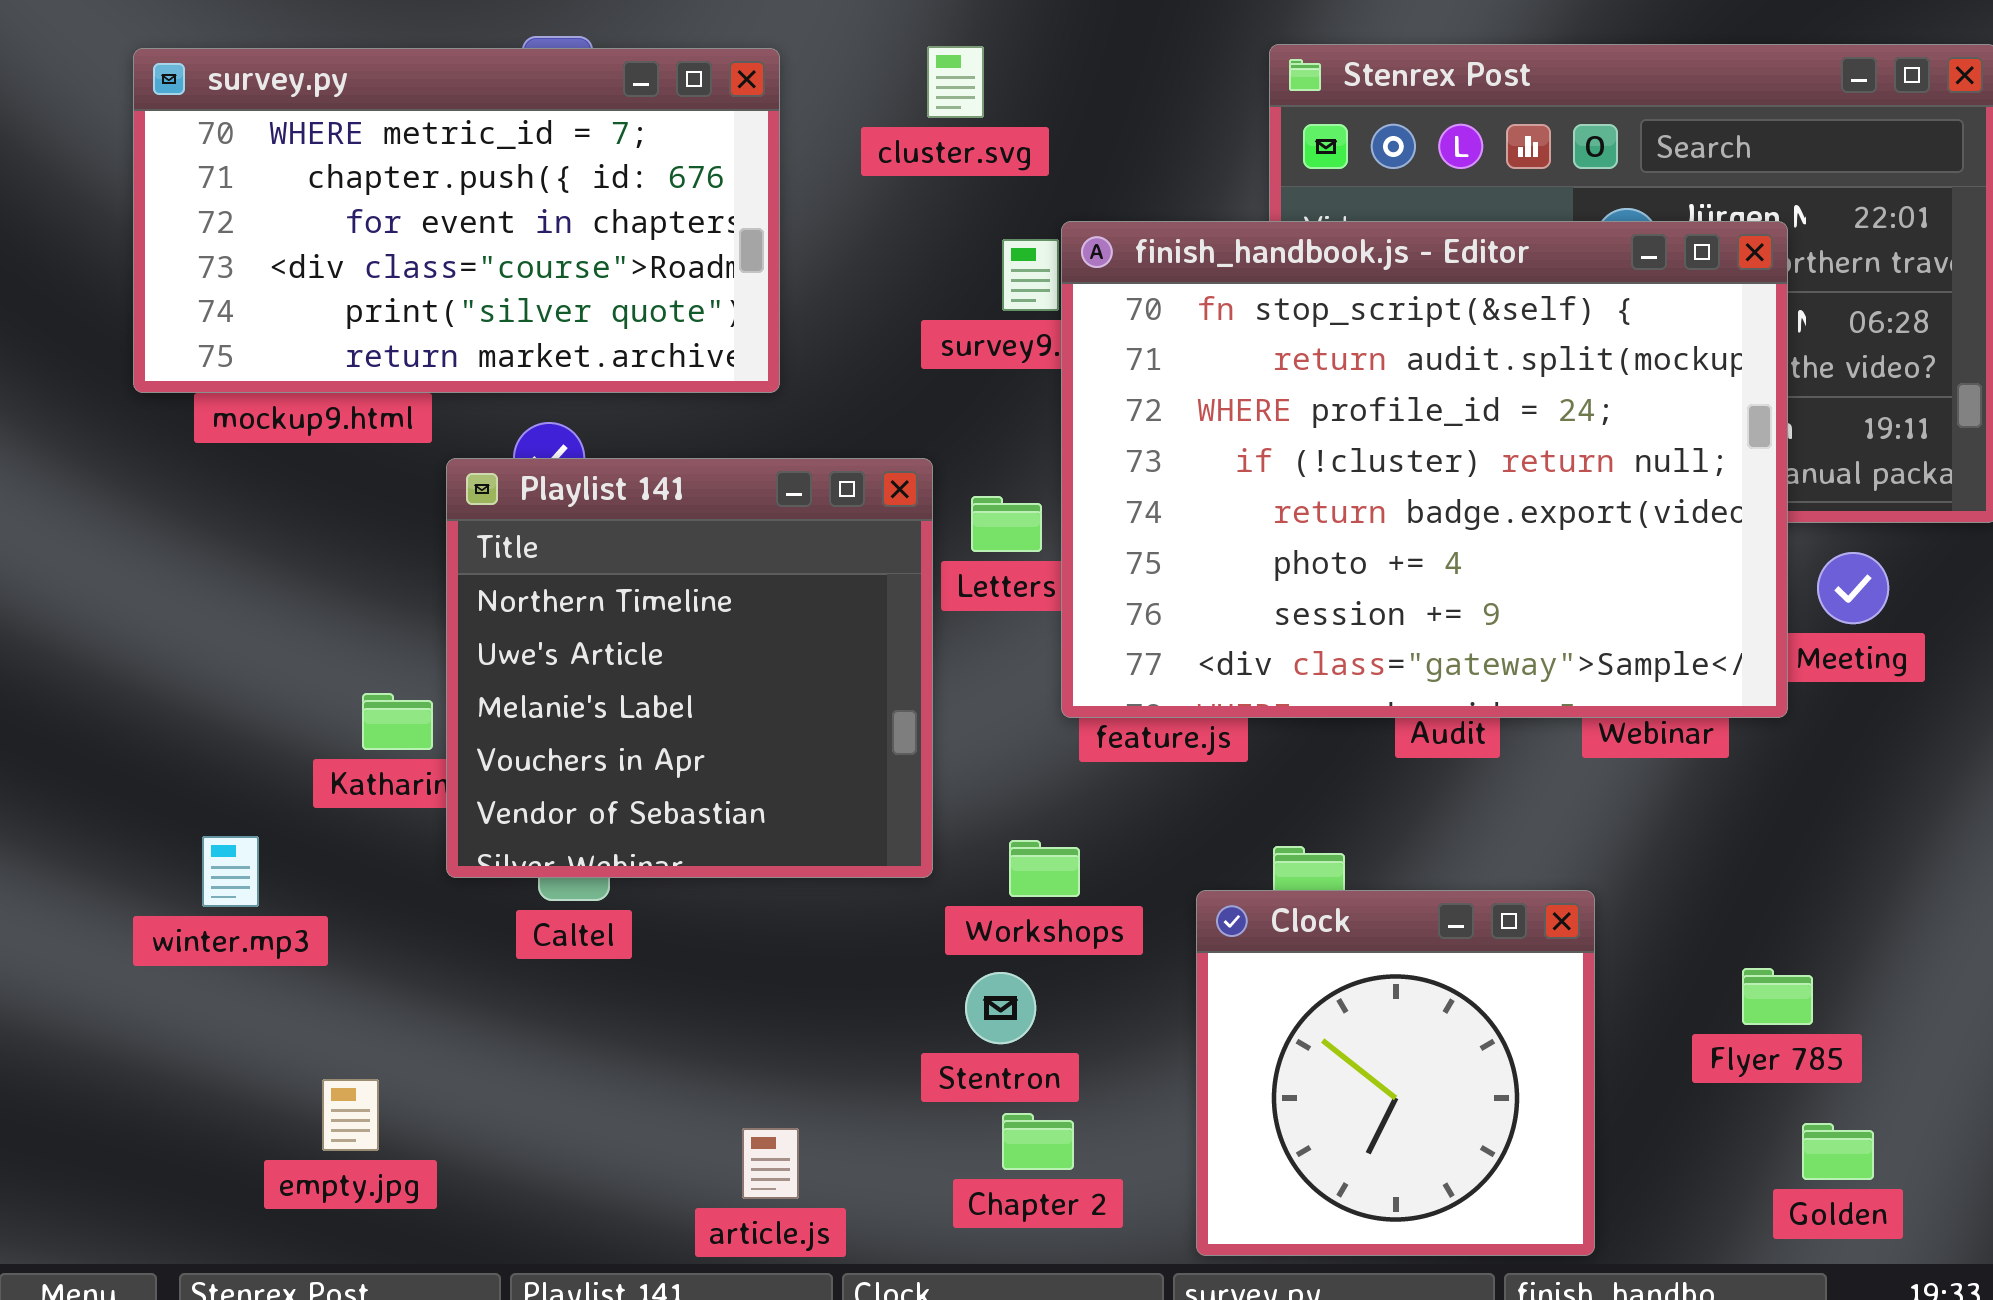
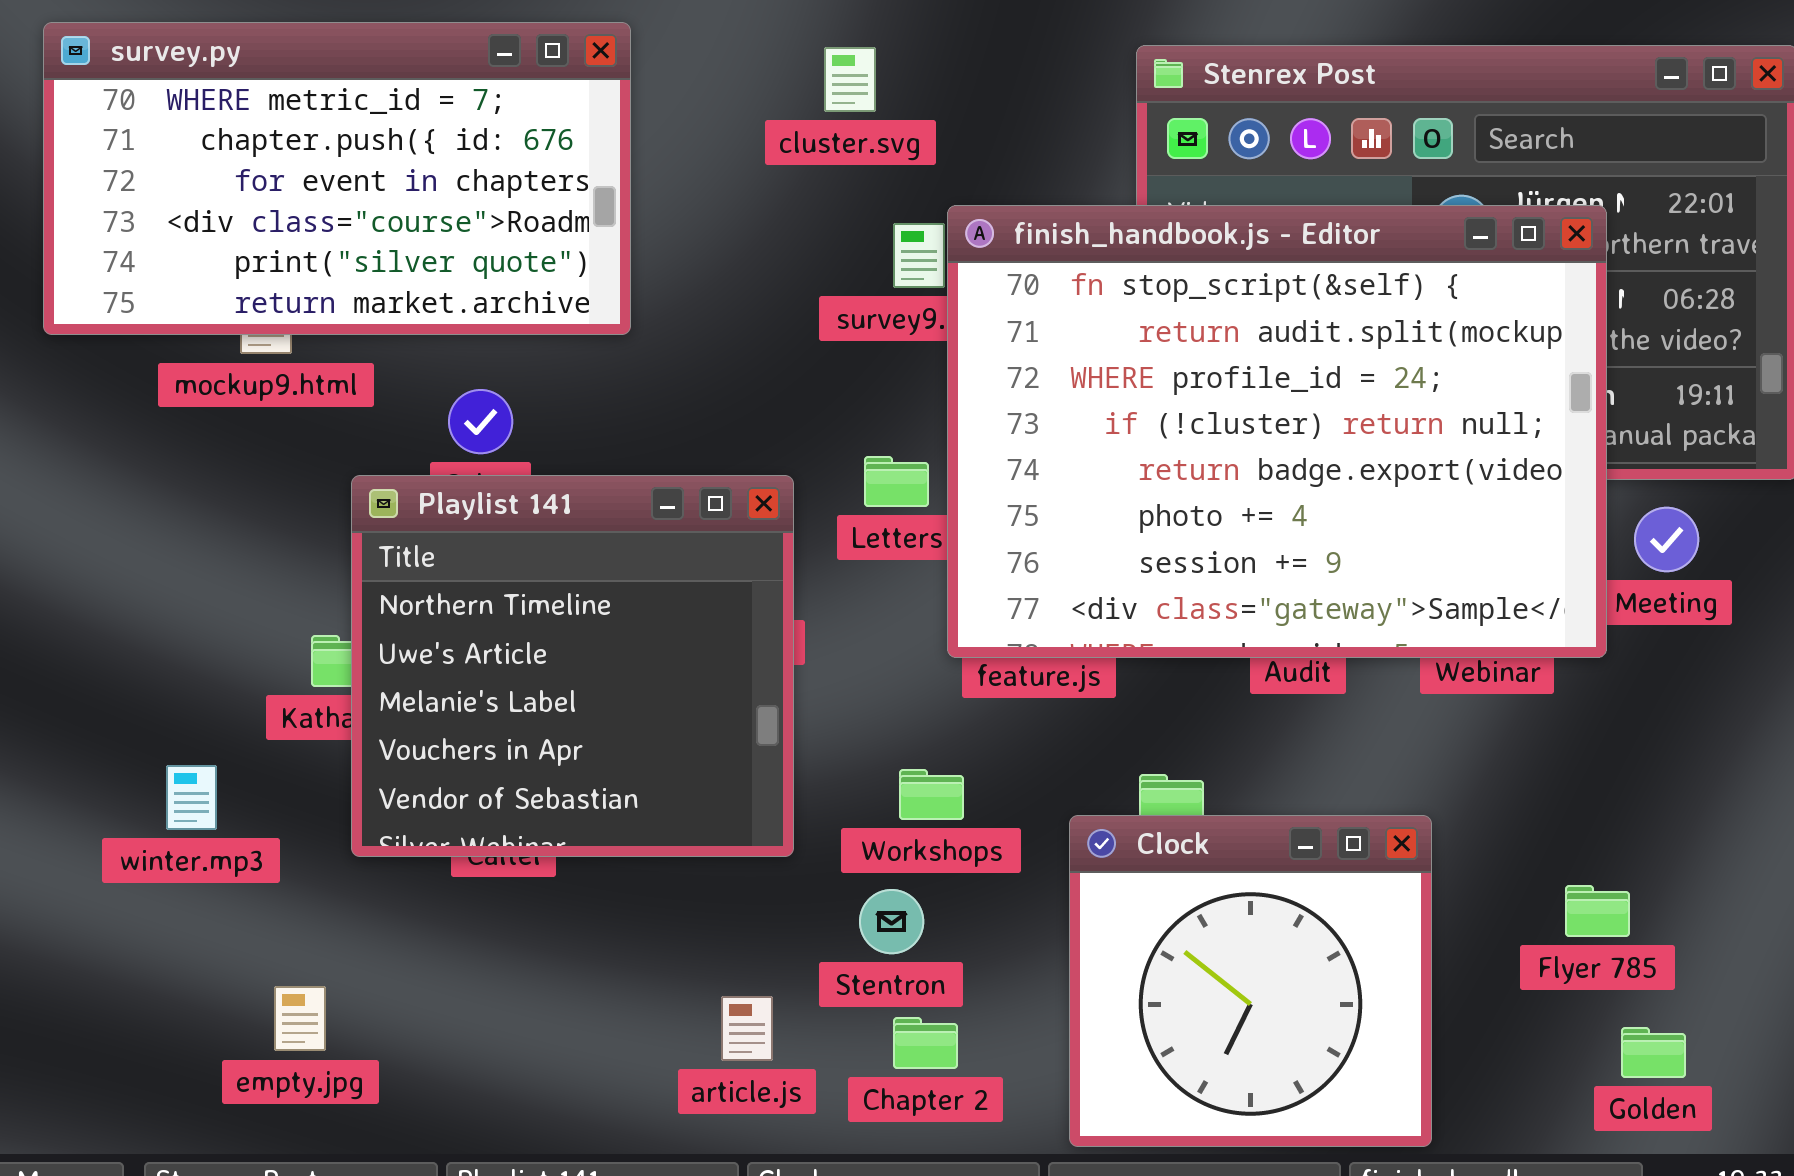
survey.py: [133,48,780,393] -> [43,22,631,335], moved
Playlist 141: [446,458,933,878] -> [351,475,794,857], moved
article.js: [742,1128,799,1199] -> [721,996,773,1061], moved

